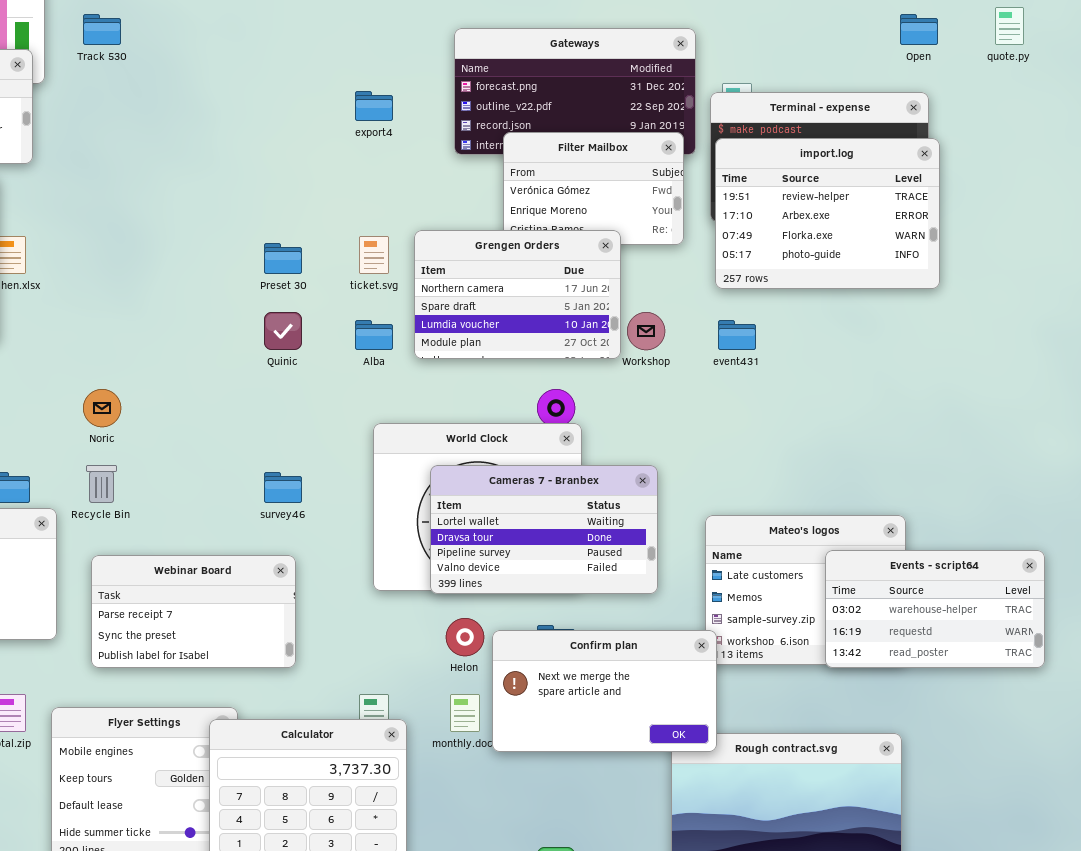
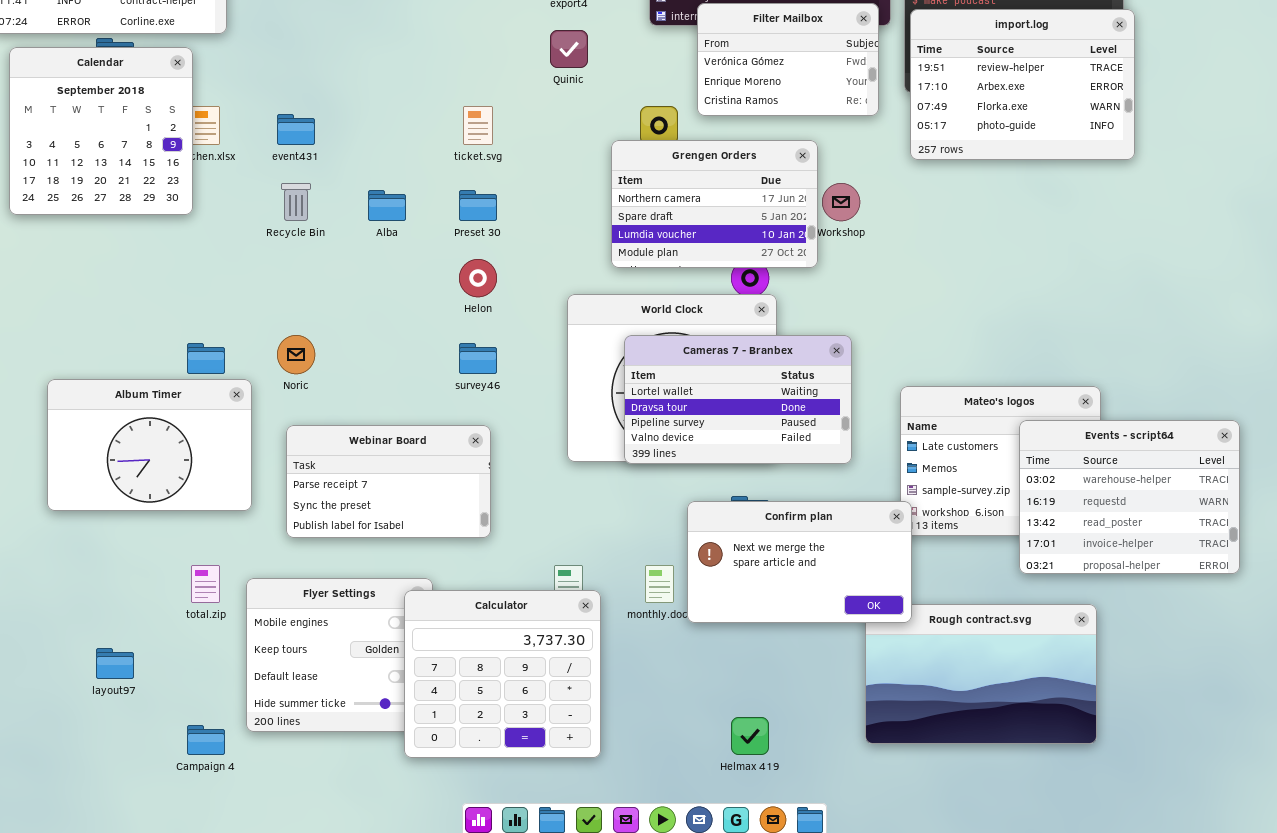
Grengen Orders: [414,230,621,359] -> [611,140,818,268], moved
ticket.svg: [359,236,389,274] -> [463,106,493,145], moved
Preset 30: [264,243,302,274] -> [459,190,497,221], moved
Quinic: [264,312,302,350] -> [550,30,588,68], moved
Alba: [355,320,393,350] -> [368,190,406,221], moved
event431: [718,320,756,350] -> [277,114,315,145], moved
Noric: [83,389,121,427] -> [277,335,315,374], moved
Recycle Bin: [86,465,117,503] -> [281,183,311,221], moved
Events - script64: [825,550,1045,668] -> [1019,420,1240,574], resized
Helon: [446,618,484,656] -> [459,259,497,297], moved

